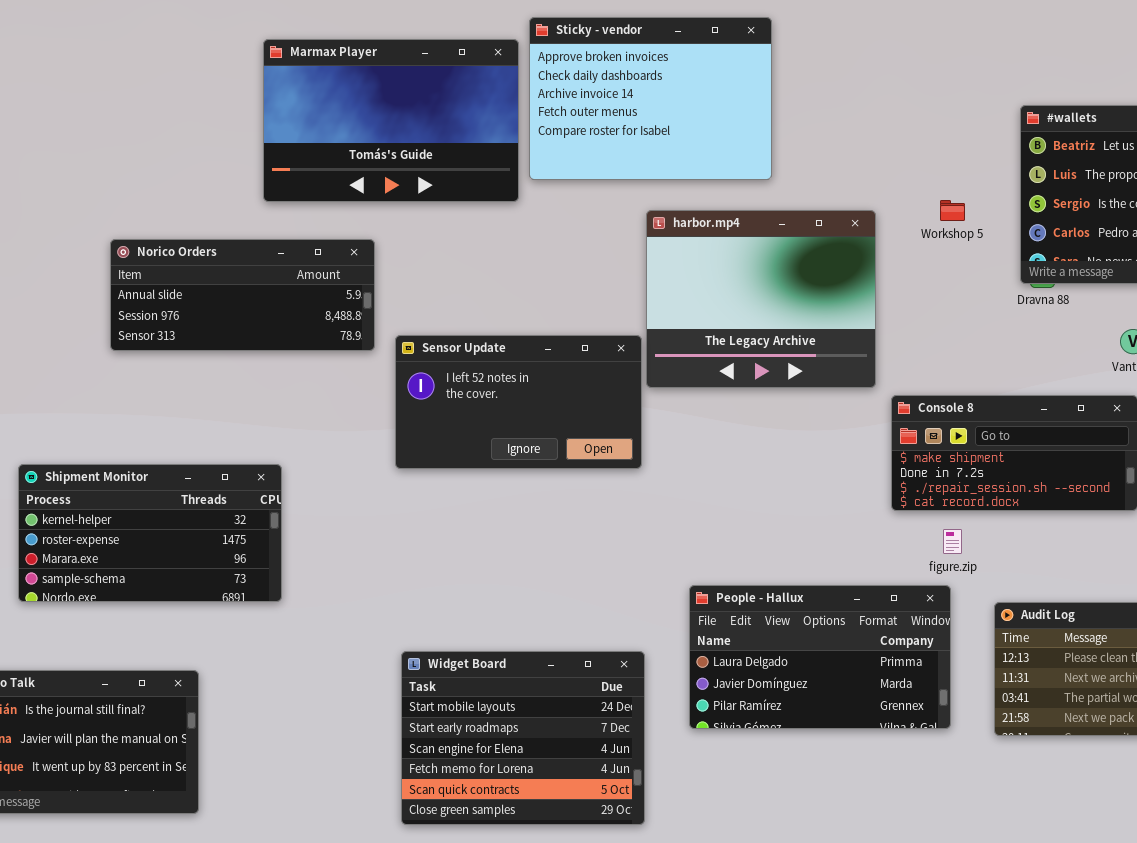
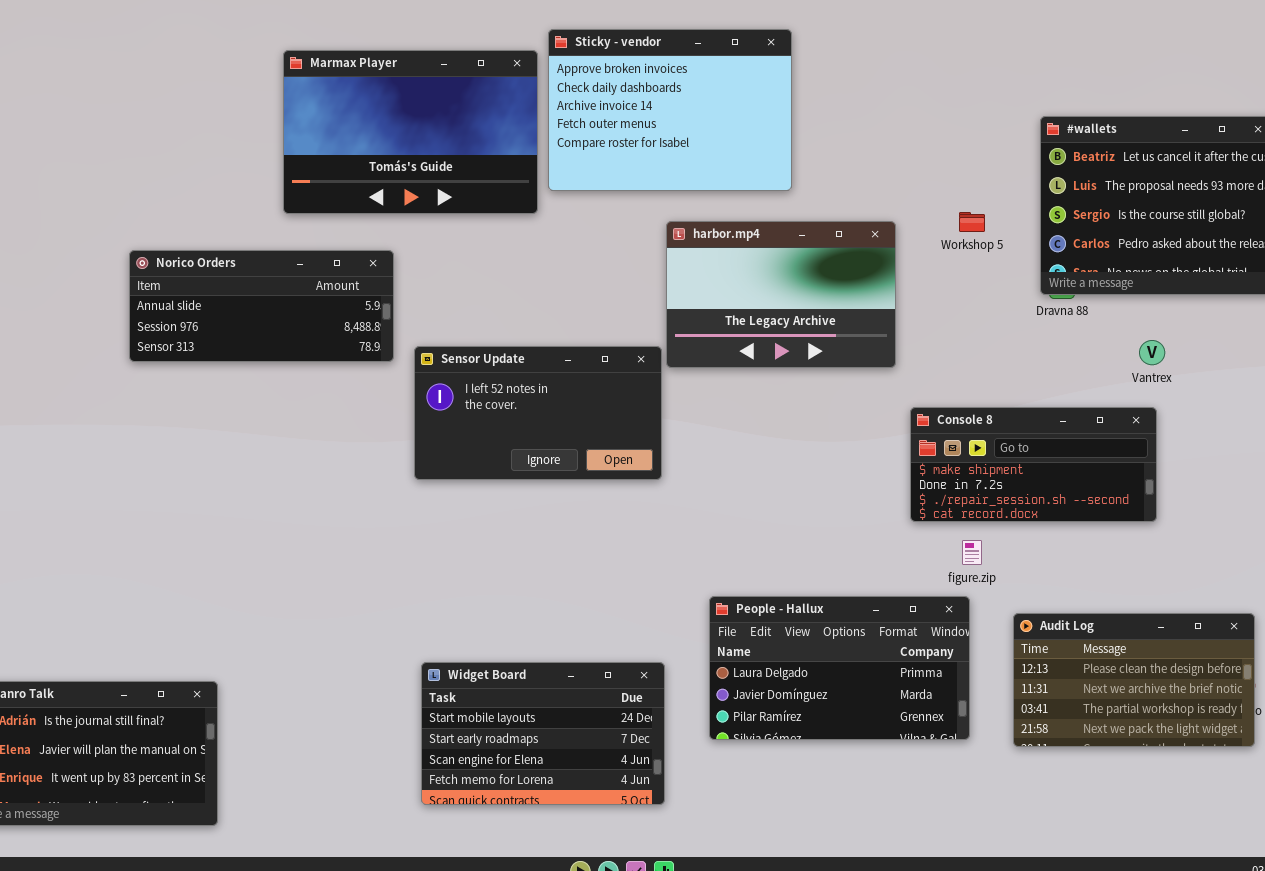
harbor.mp4: [646,210,876,388] -> [666,221,896,368], resized
Shipment Monitor: [18,464,282,602] -> none, closed
Widget Board: [401,651,645,825] -> [421,662,665,805], resized

